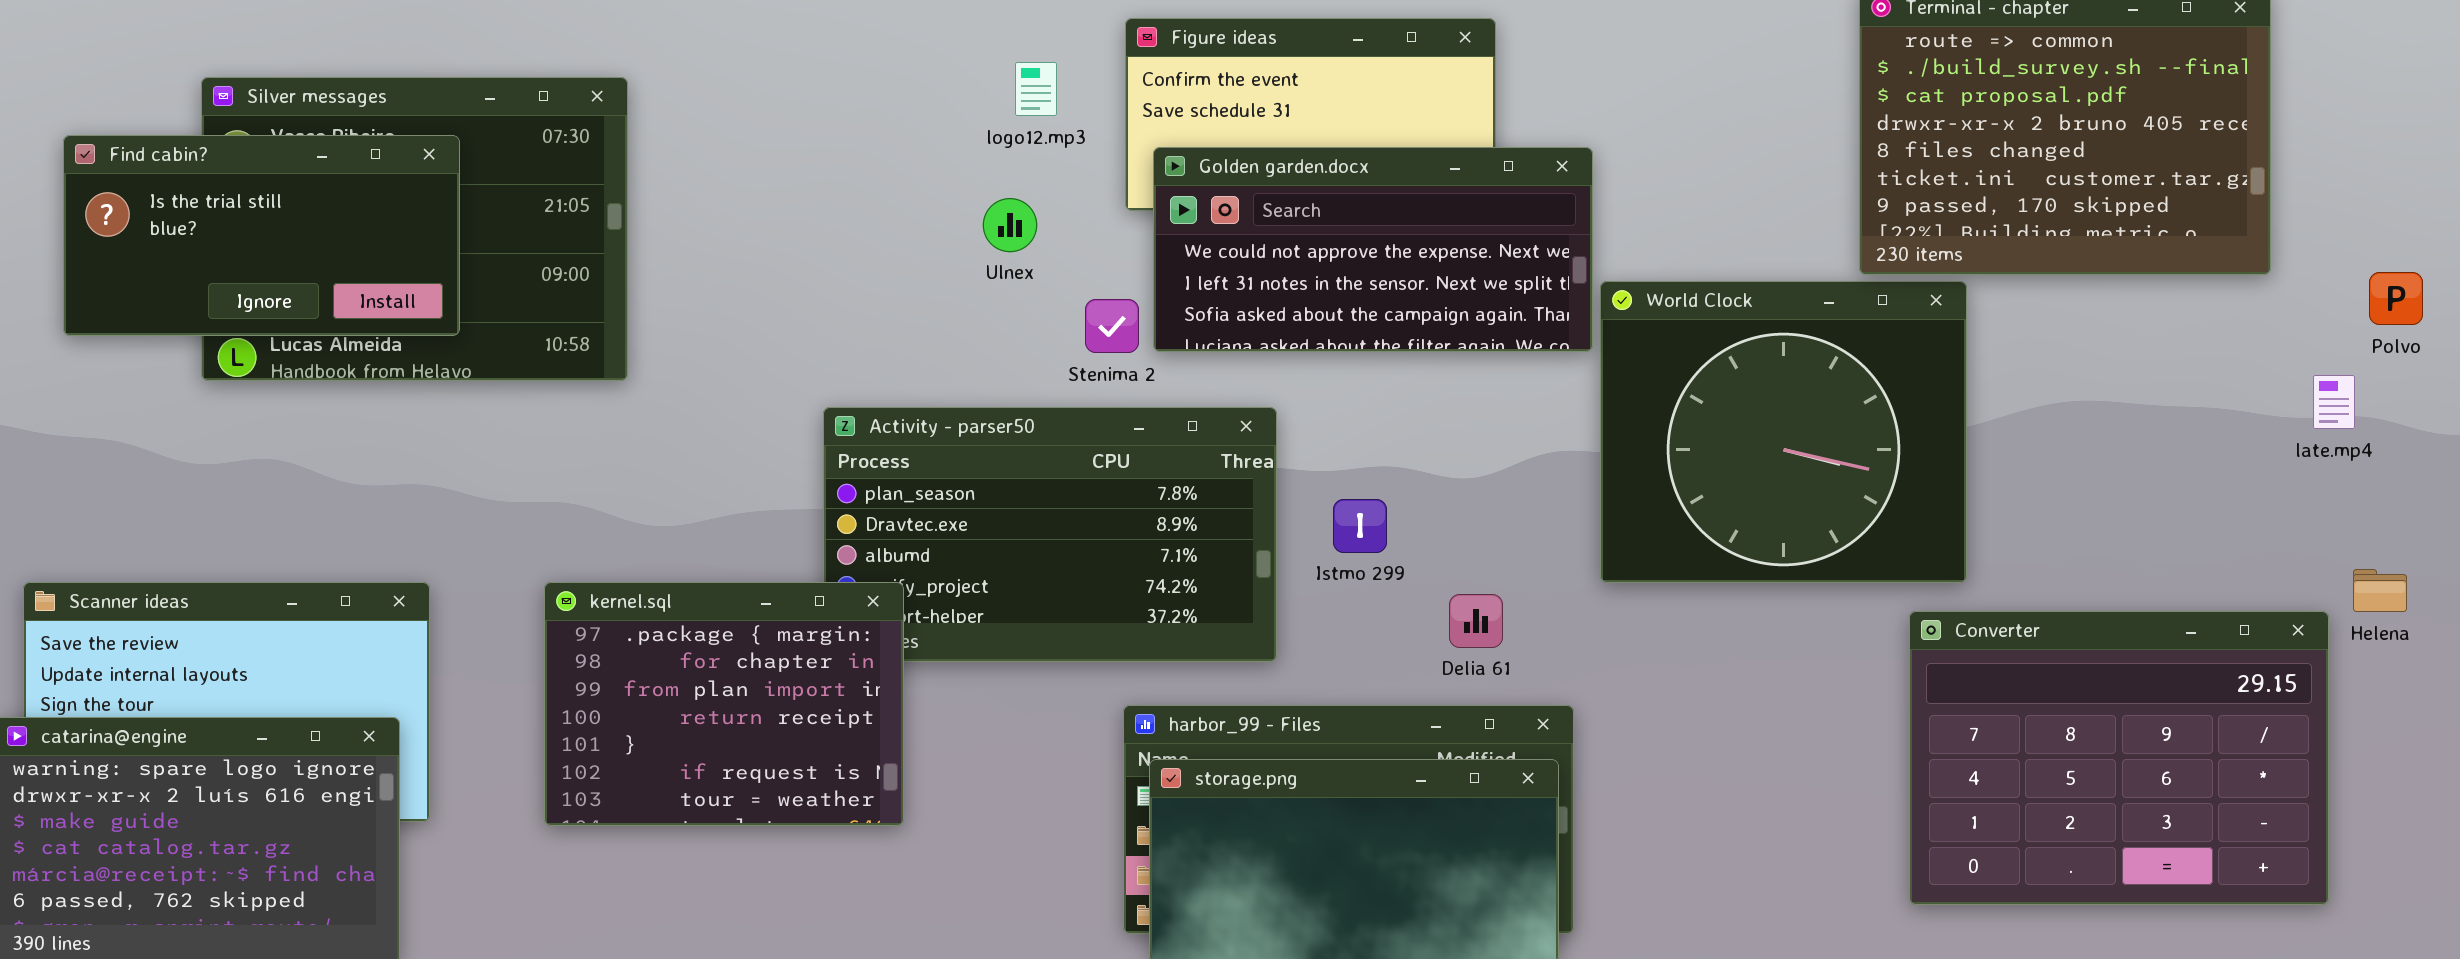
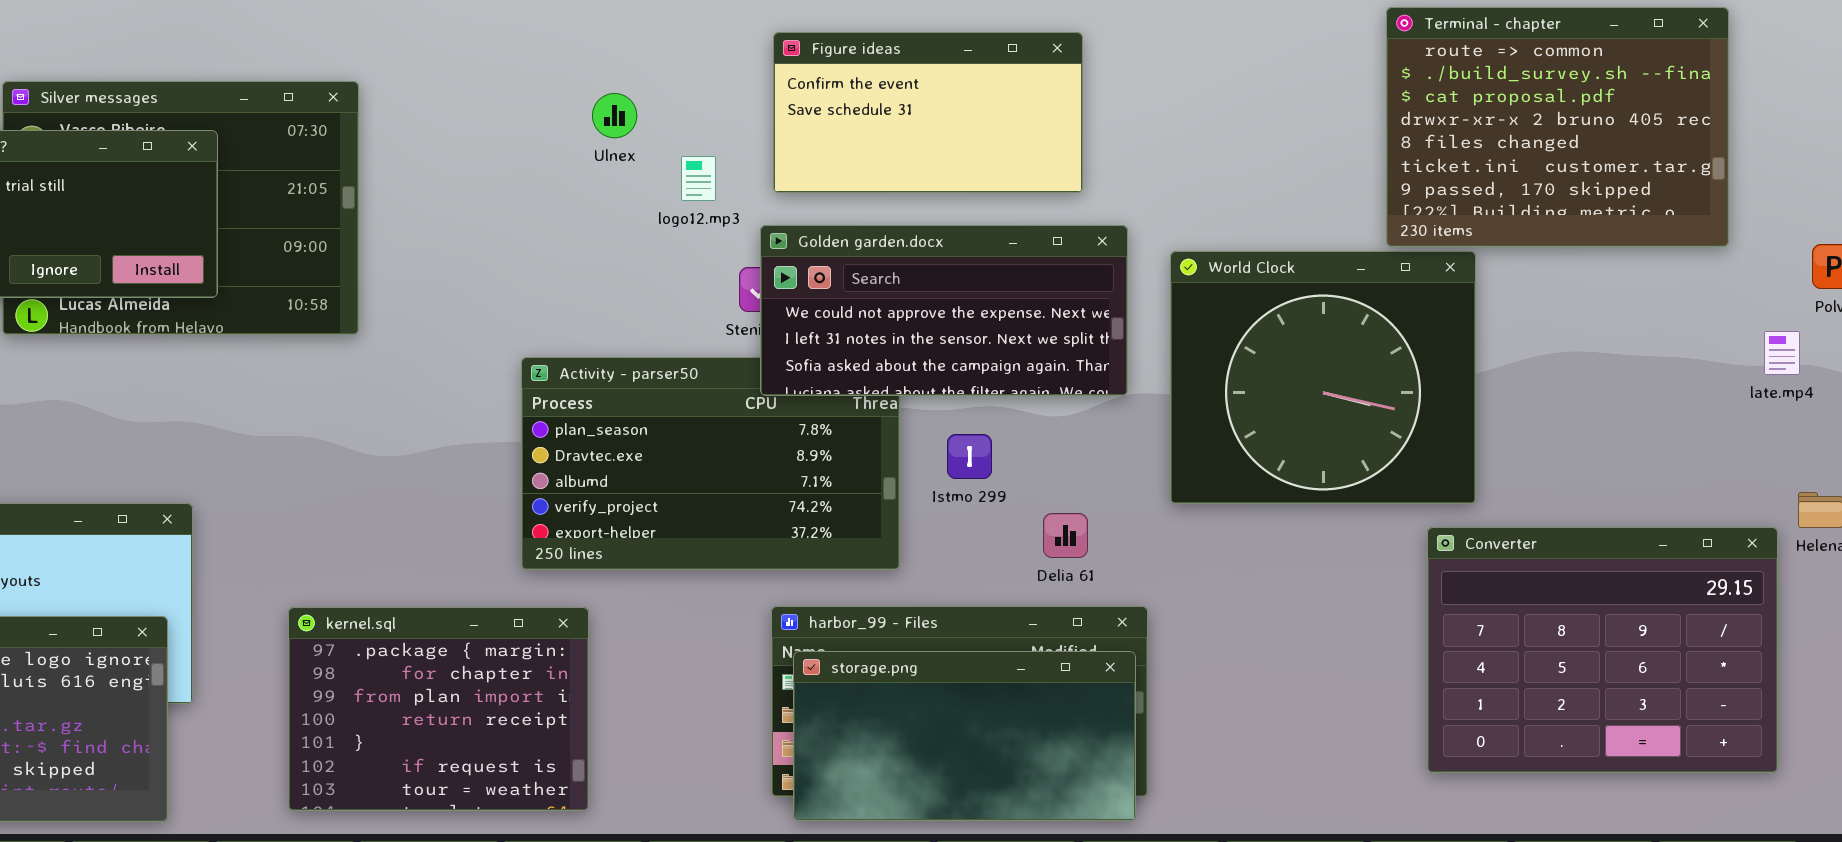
logo12.mp3: [1015,62,1057,116] -> [681,156,716,201], moved
Golden garden.docx: [1153,147,1593,352] -> [760,225,1128,396], moved
Ulnex: [983,198,1037,252] -> [592,93,637,138], moved
kernel.sql: [544,582,904,826] -> [288,607,589,811], moved

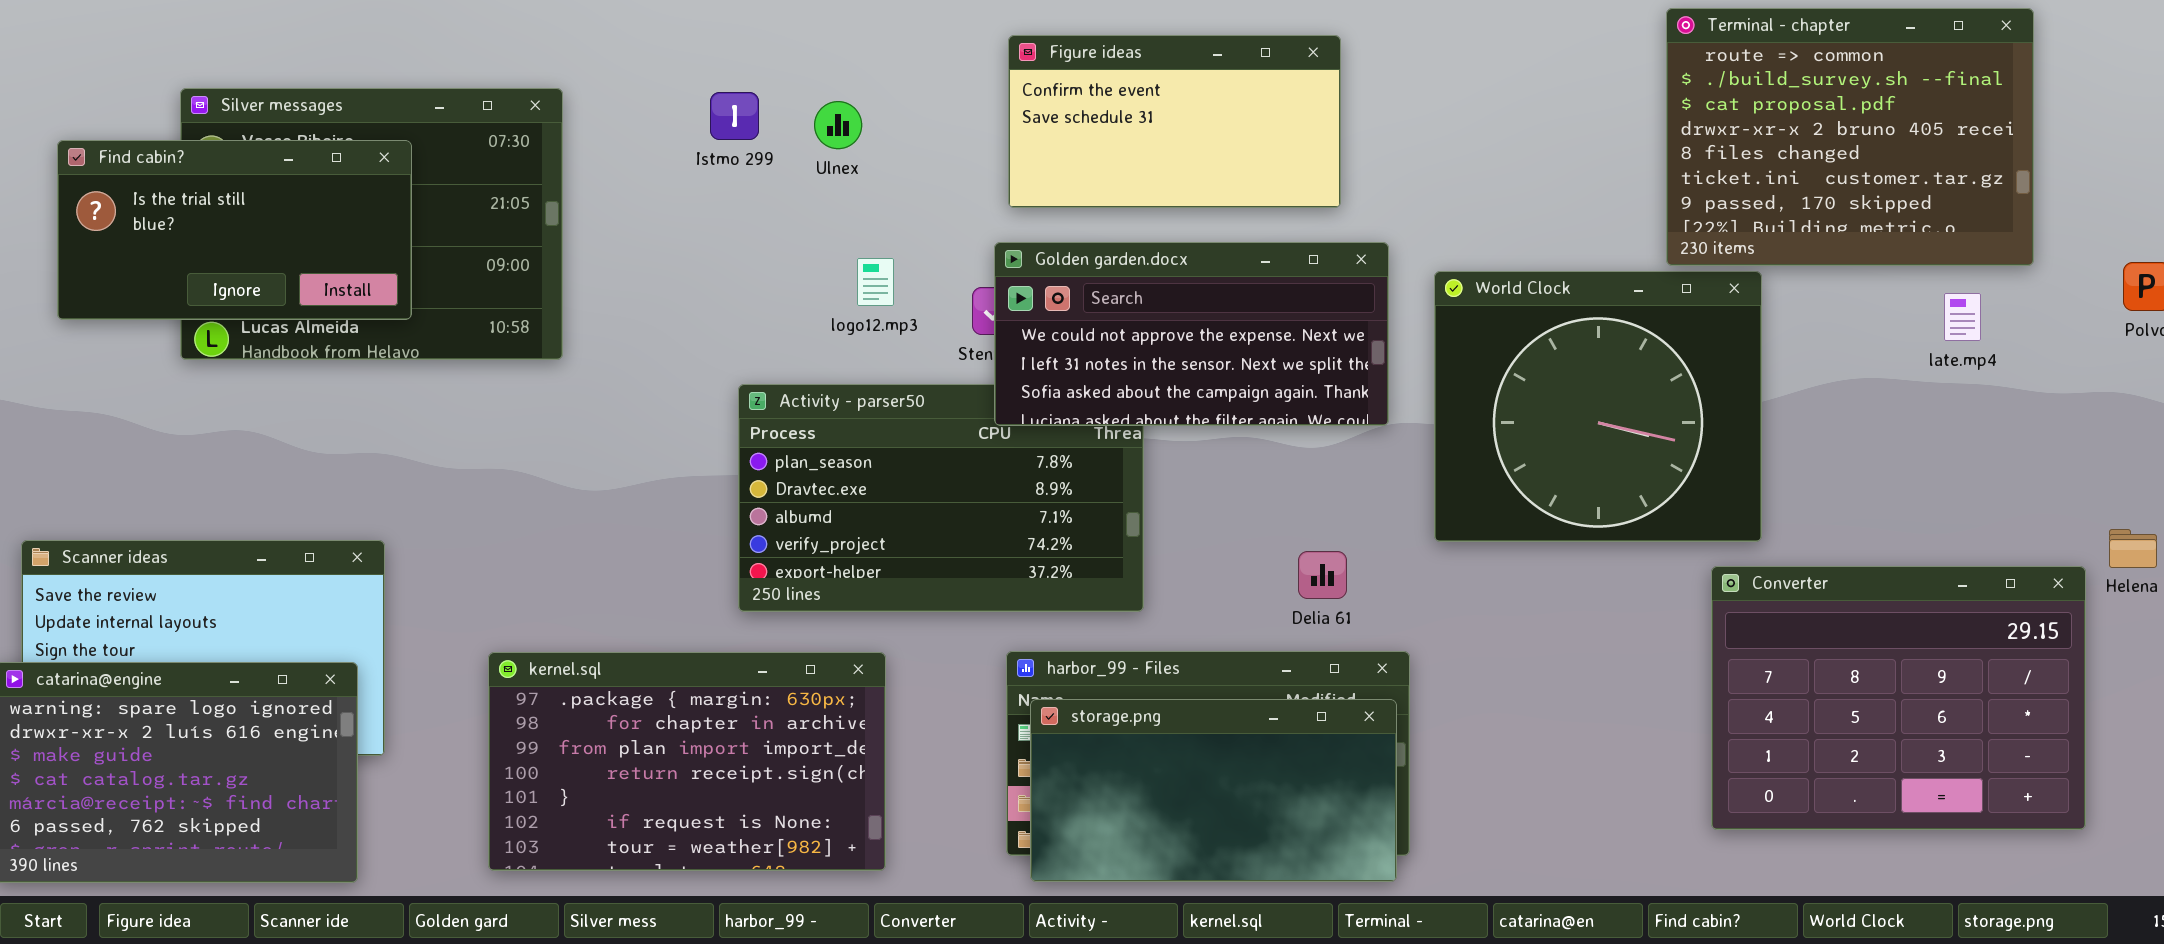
logo12.mp3: [681,156,716,201] -> [857,258,894,306], moved
late.mp4: [1764,331,1800,375] -> [1944,293,1981,341], moved
Istmo 299: [947,434,992,479] -> [710,92,759,140], moved
kernel.sql: [288,607,589,811] -> [488,652,886,871], resized

